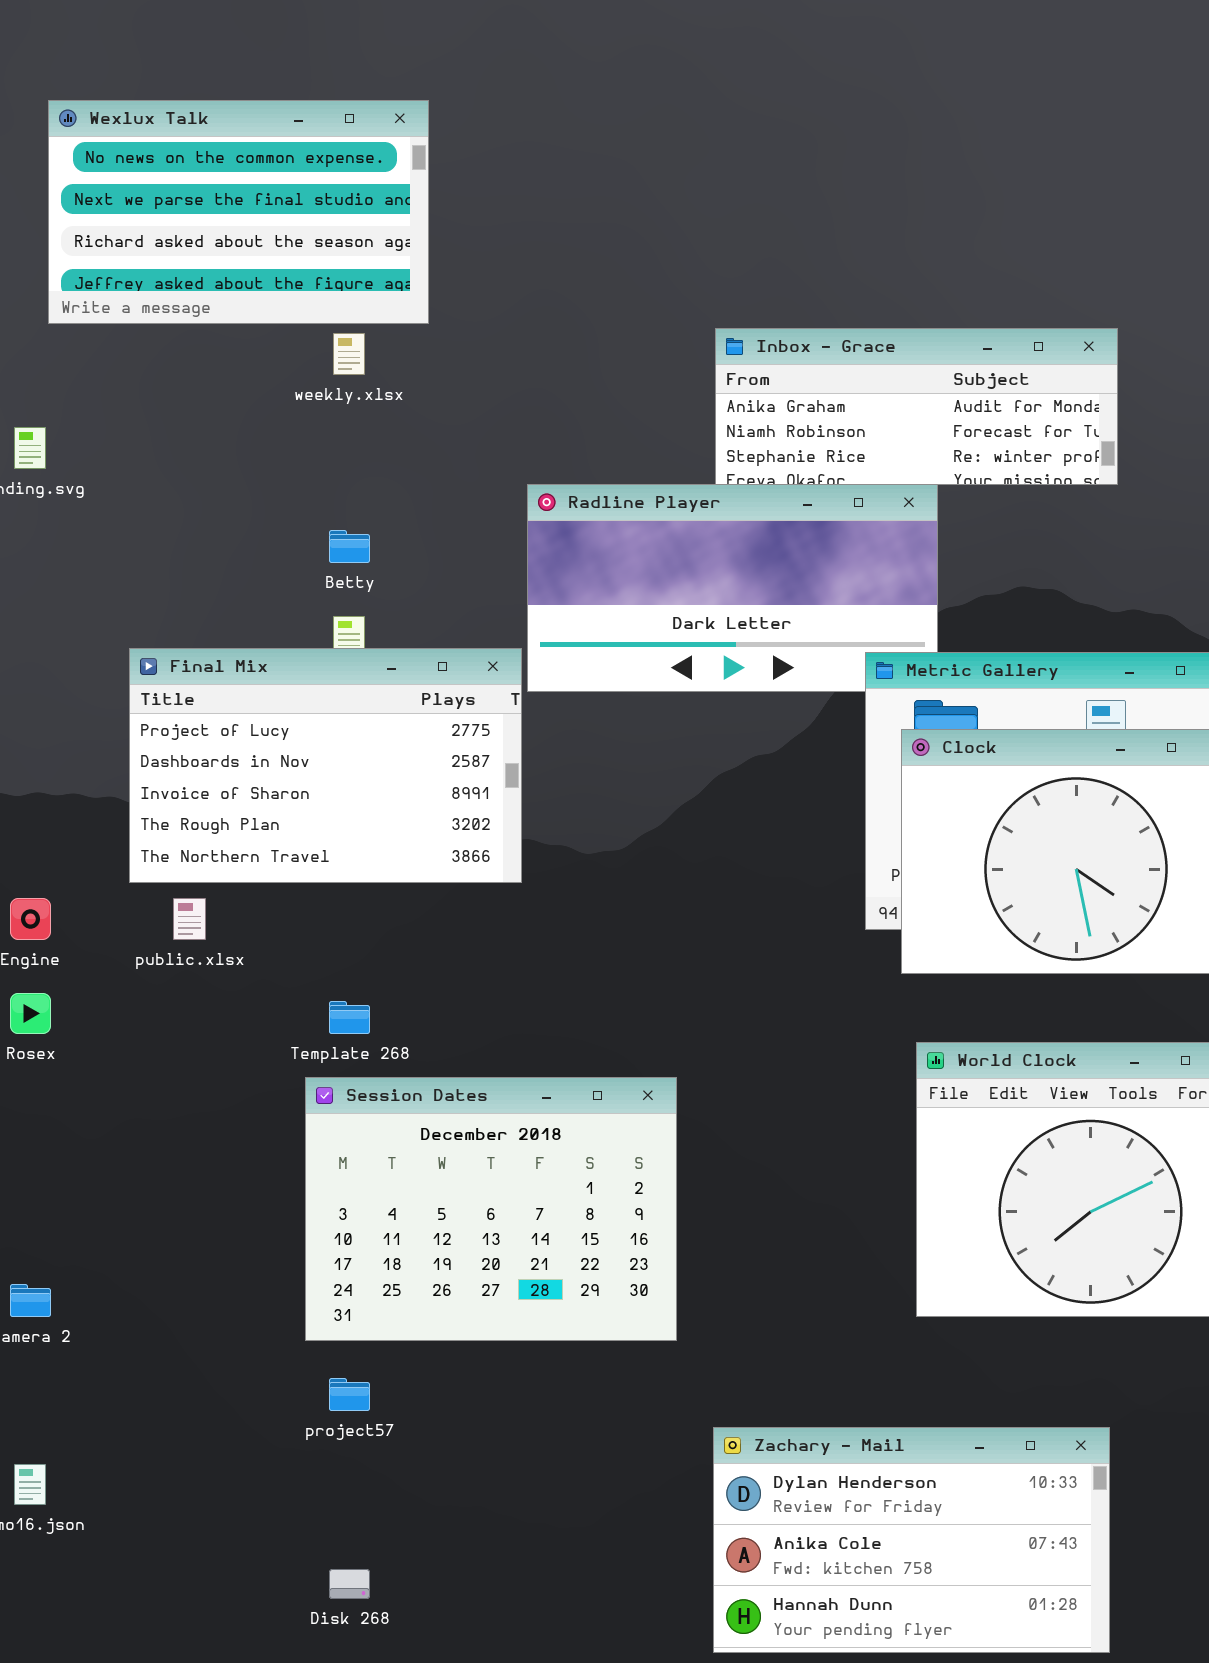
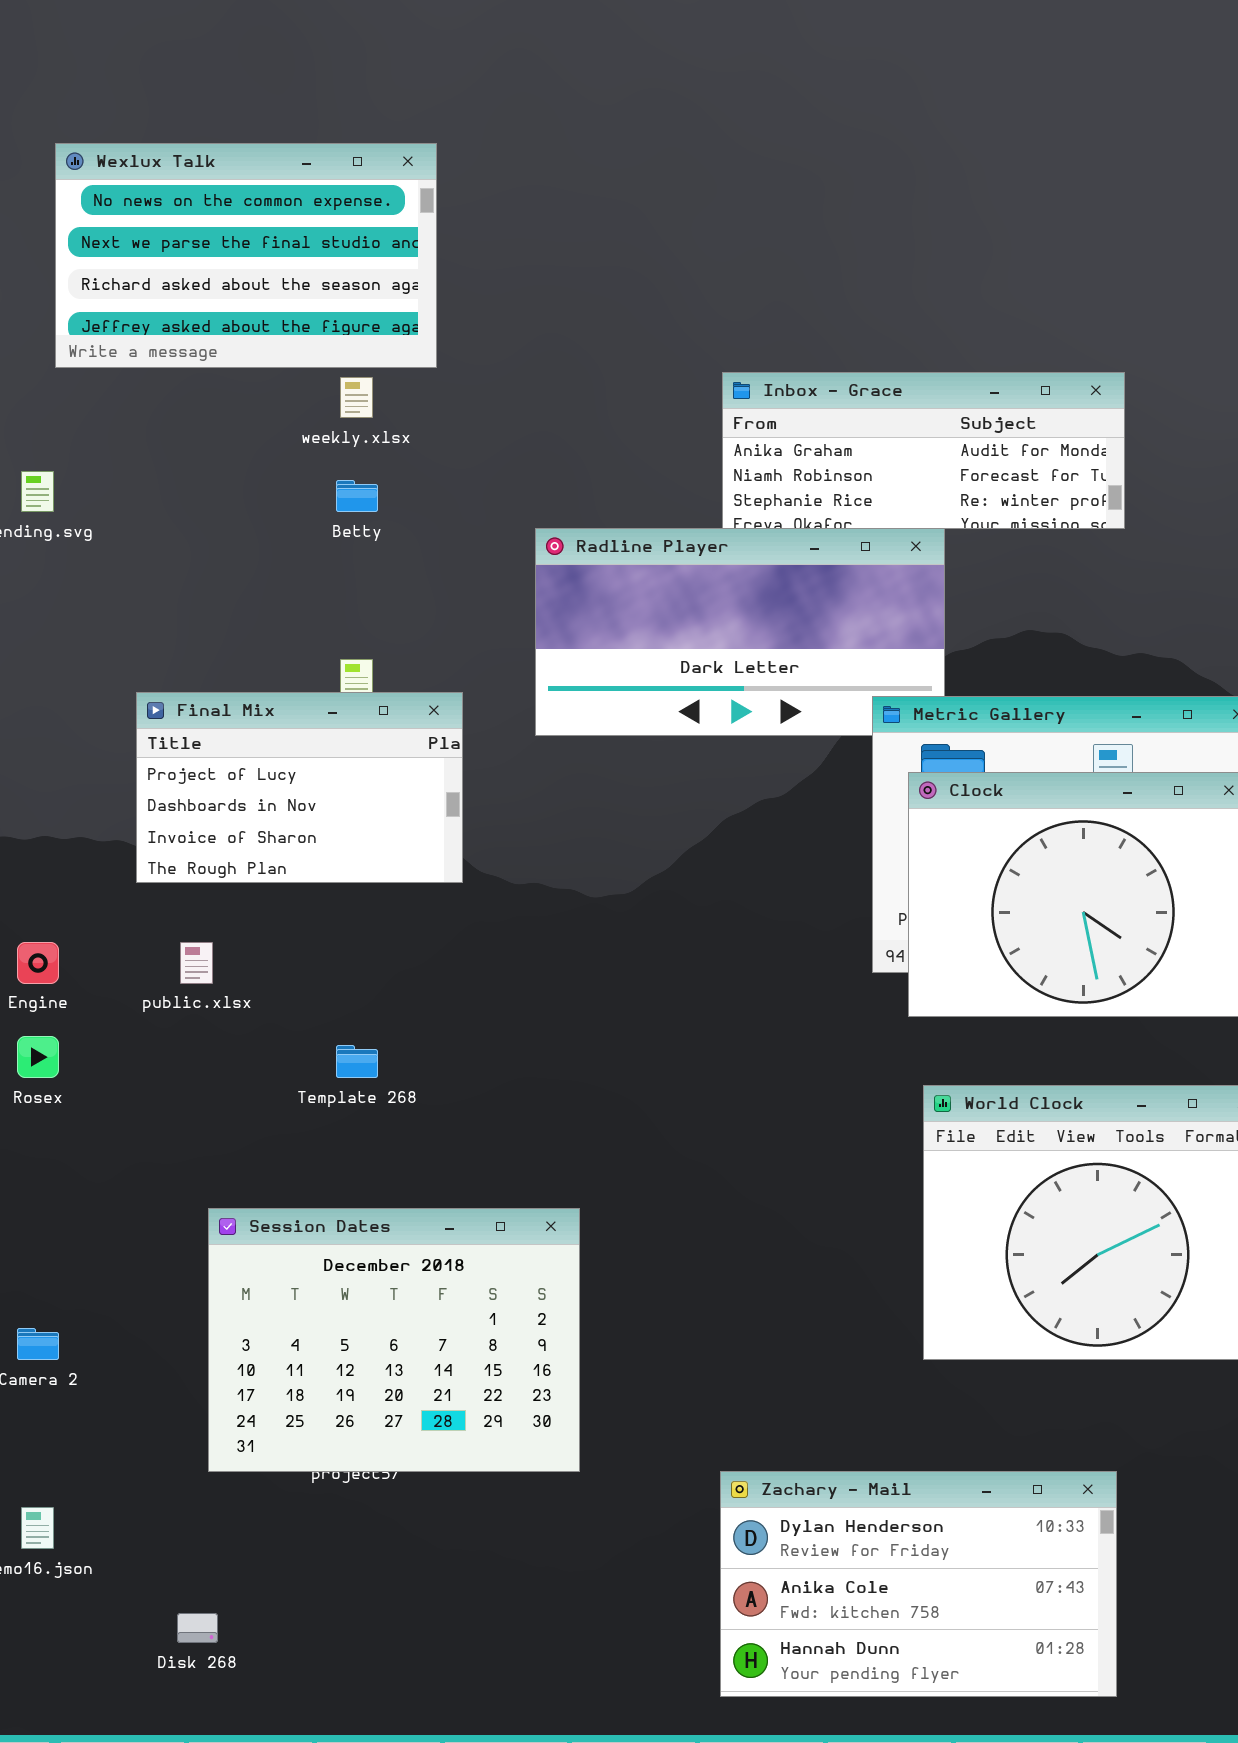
Betty: [329,530,370,563] -> [336,480,378,512], moved
Final Mix: [129,648,522,883] -> [136,692,463,883], resized
Session Dates: [305,1077,677,1341] -> [208,1208,580,1472], moved
Disk 268: [329,1569,370,1599] -> [177,1613,218,1643], moved

